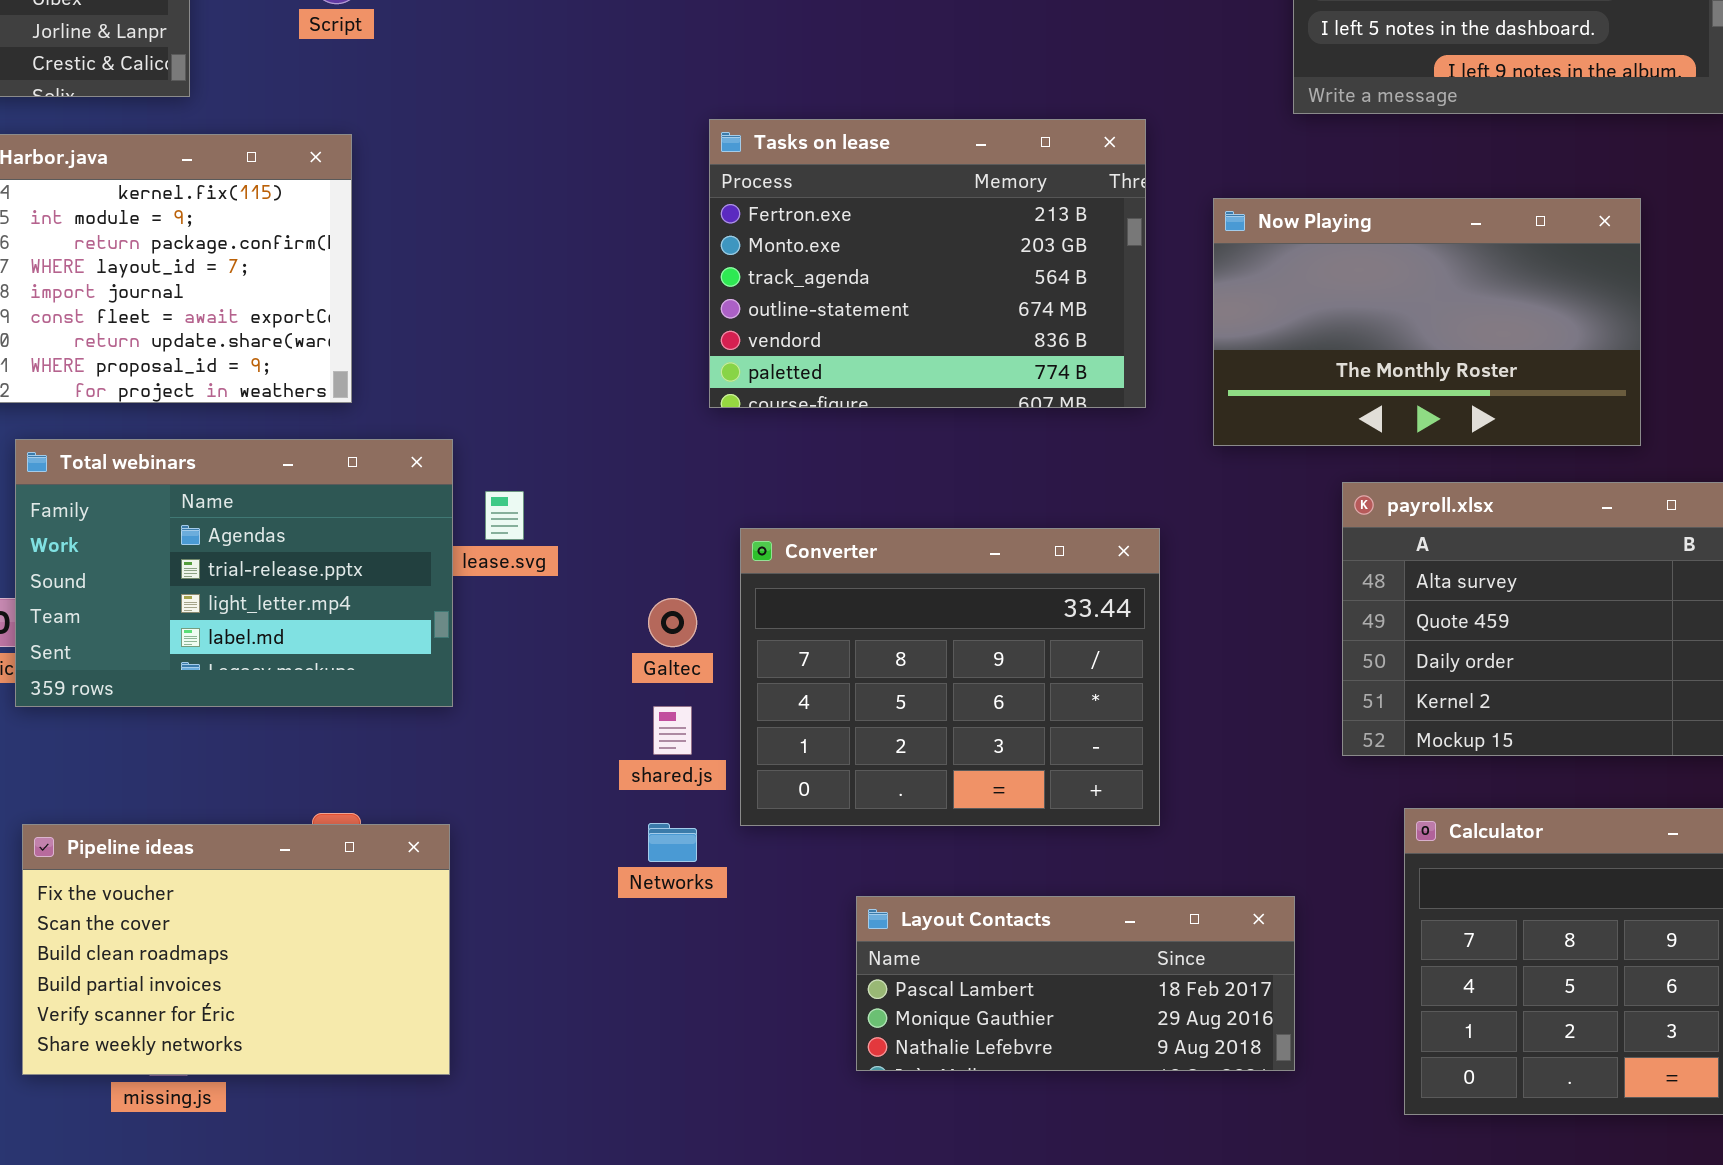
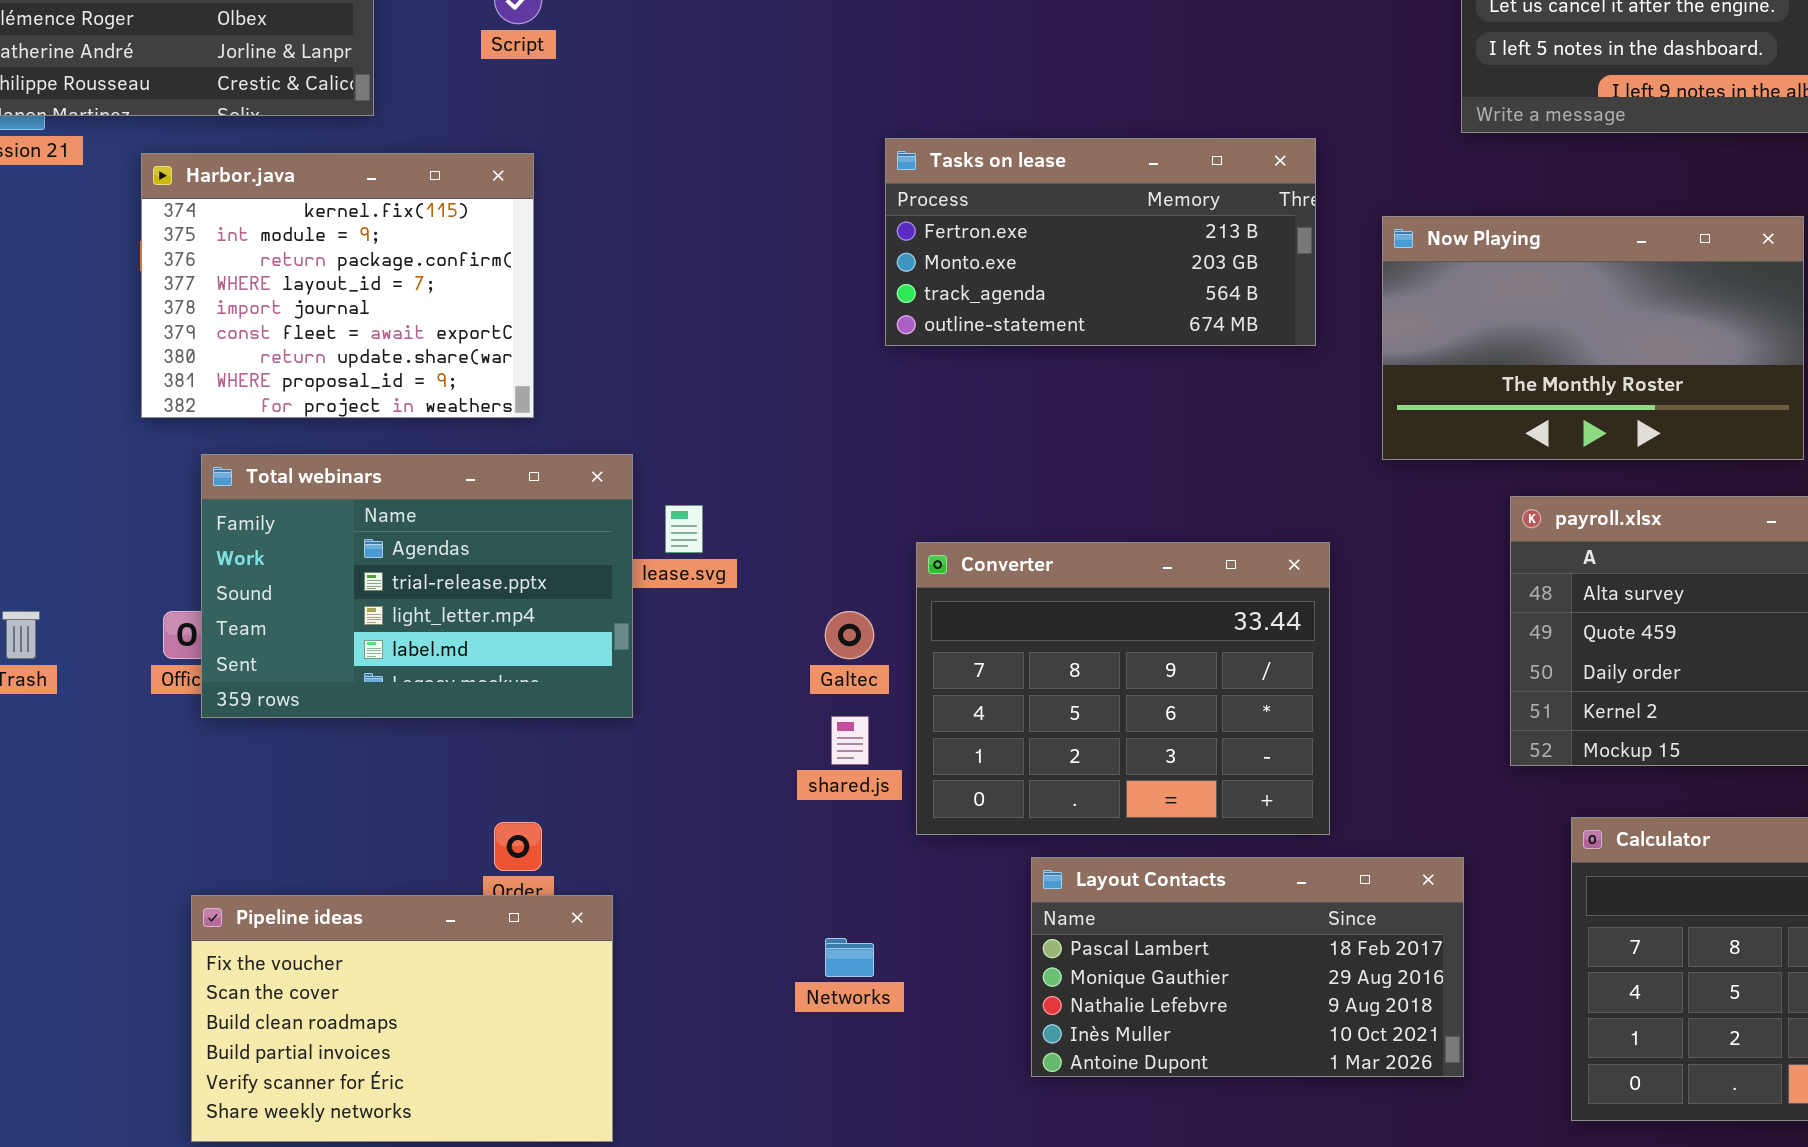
Tasks on lease: [709,119,1146,408] -> [885,138,1316,346], resized
Networks: [648,823,697,862] -> [825,938,874,977], moved
Pipeline ideas: [22,824,450,1075] -> [191,895,613,1142], moved
Layout Contacts: [856,896,1295,1071] -> [1031,857,1464,1077], resized

